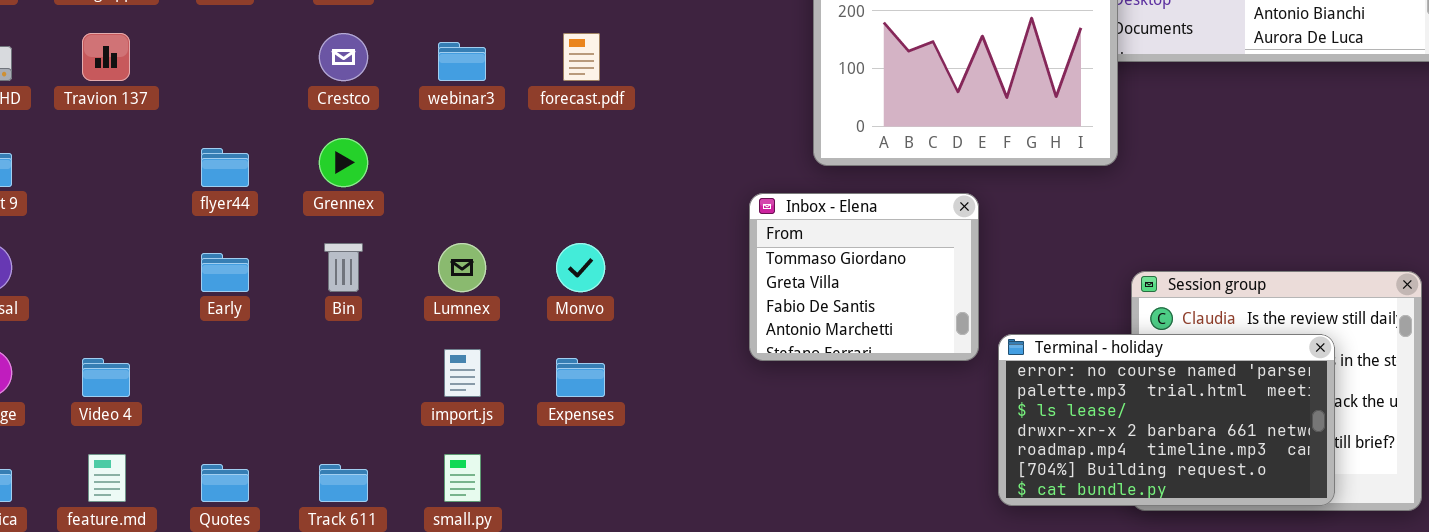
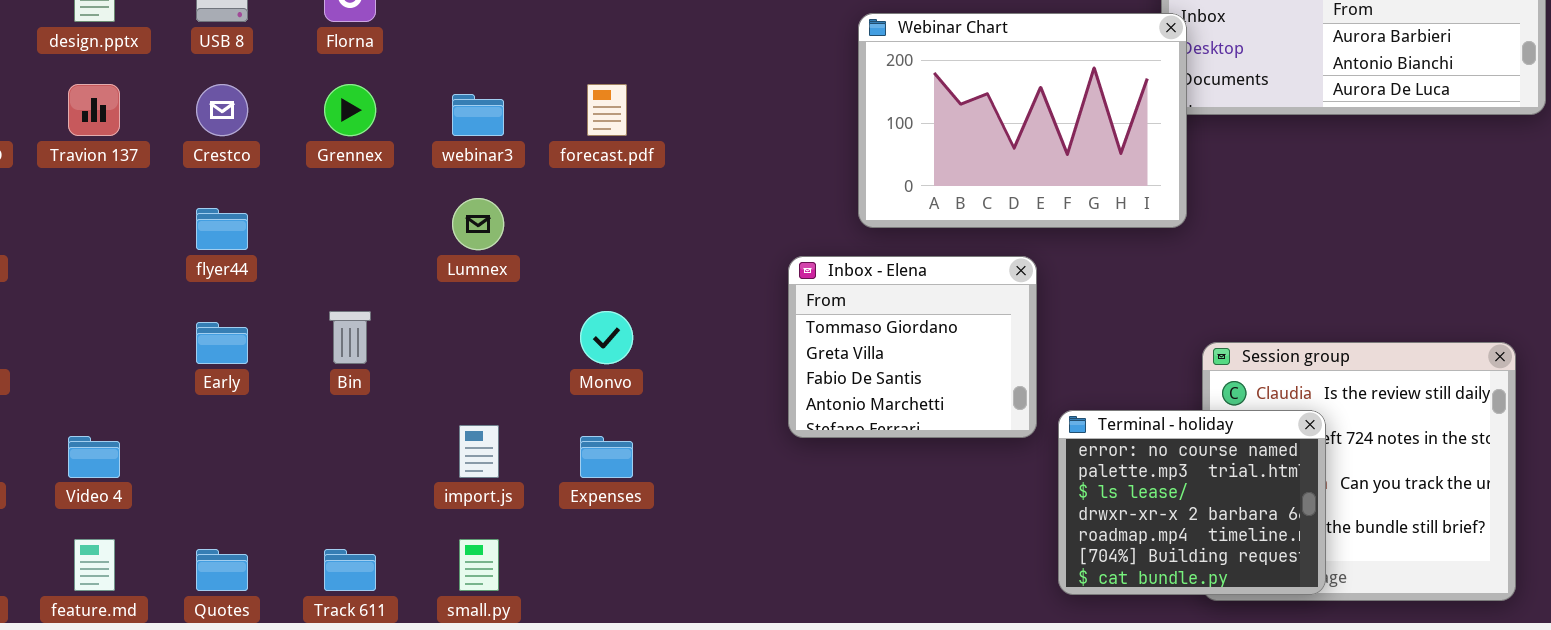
Crestco: [319,33,368,81] -> [196,84,248,136], moved
Grennex: [319,138,368,187] -> [324,84,376,136], moved
Lumnex: [438,243,486,292] -> [452,198,504,250], moved
Terminal - holiday: [998,334,1335,506] -> [1058,410,1326,595], resized

